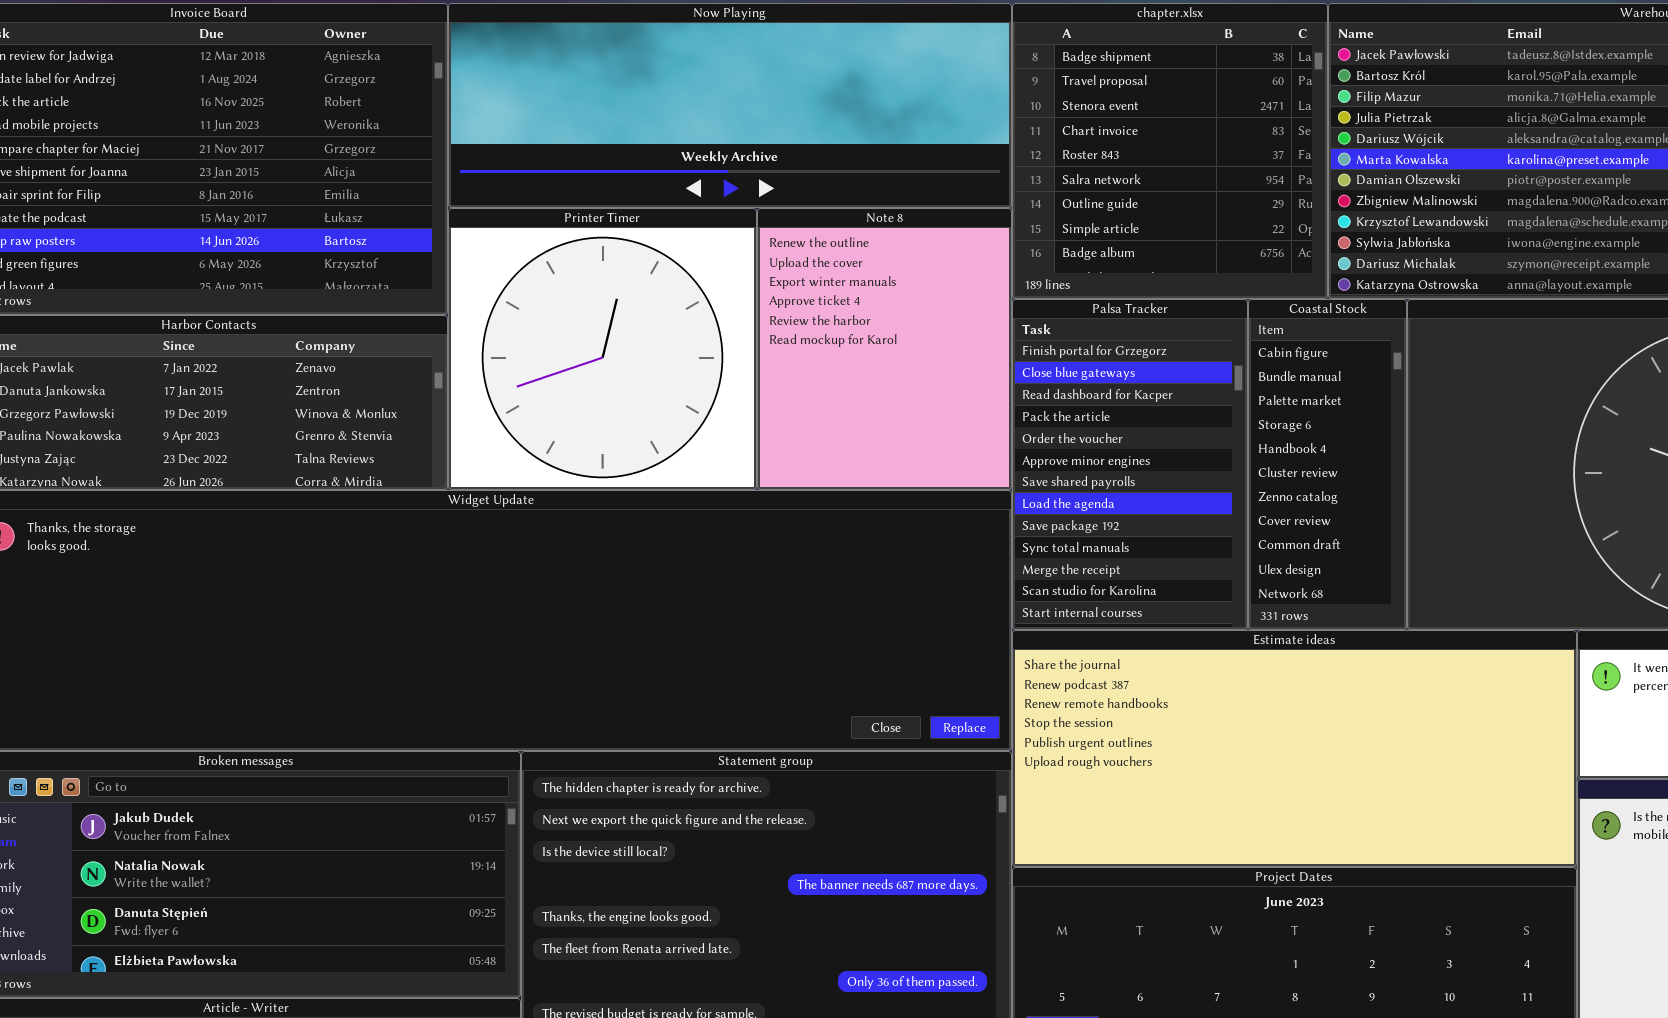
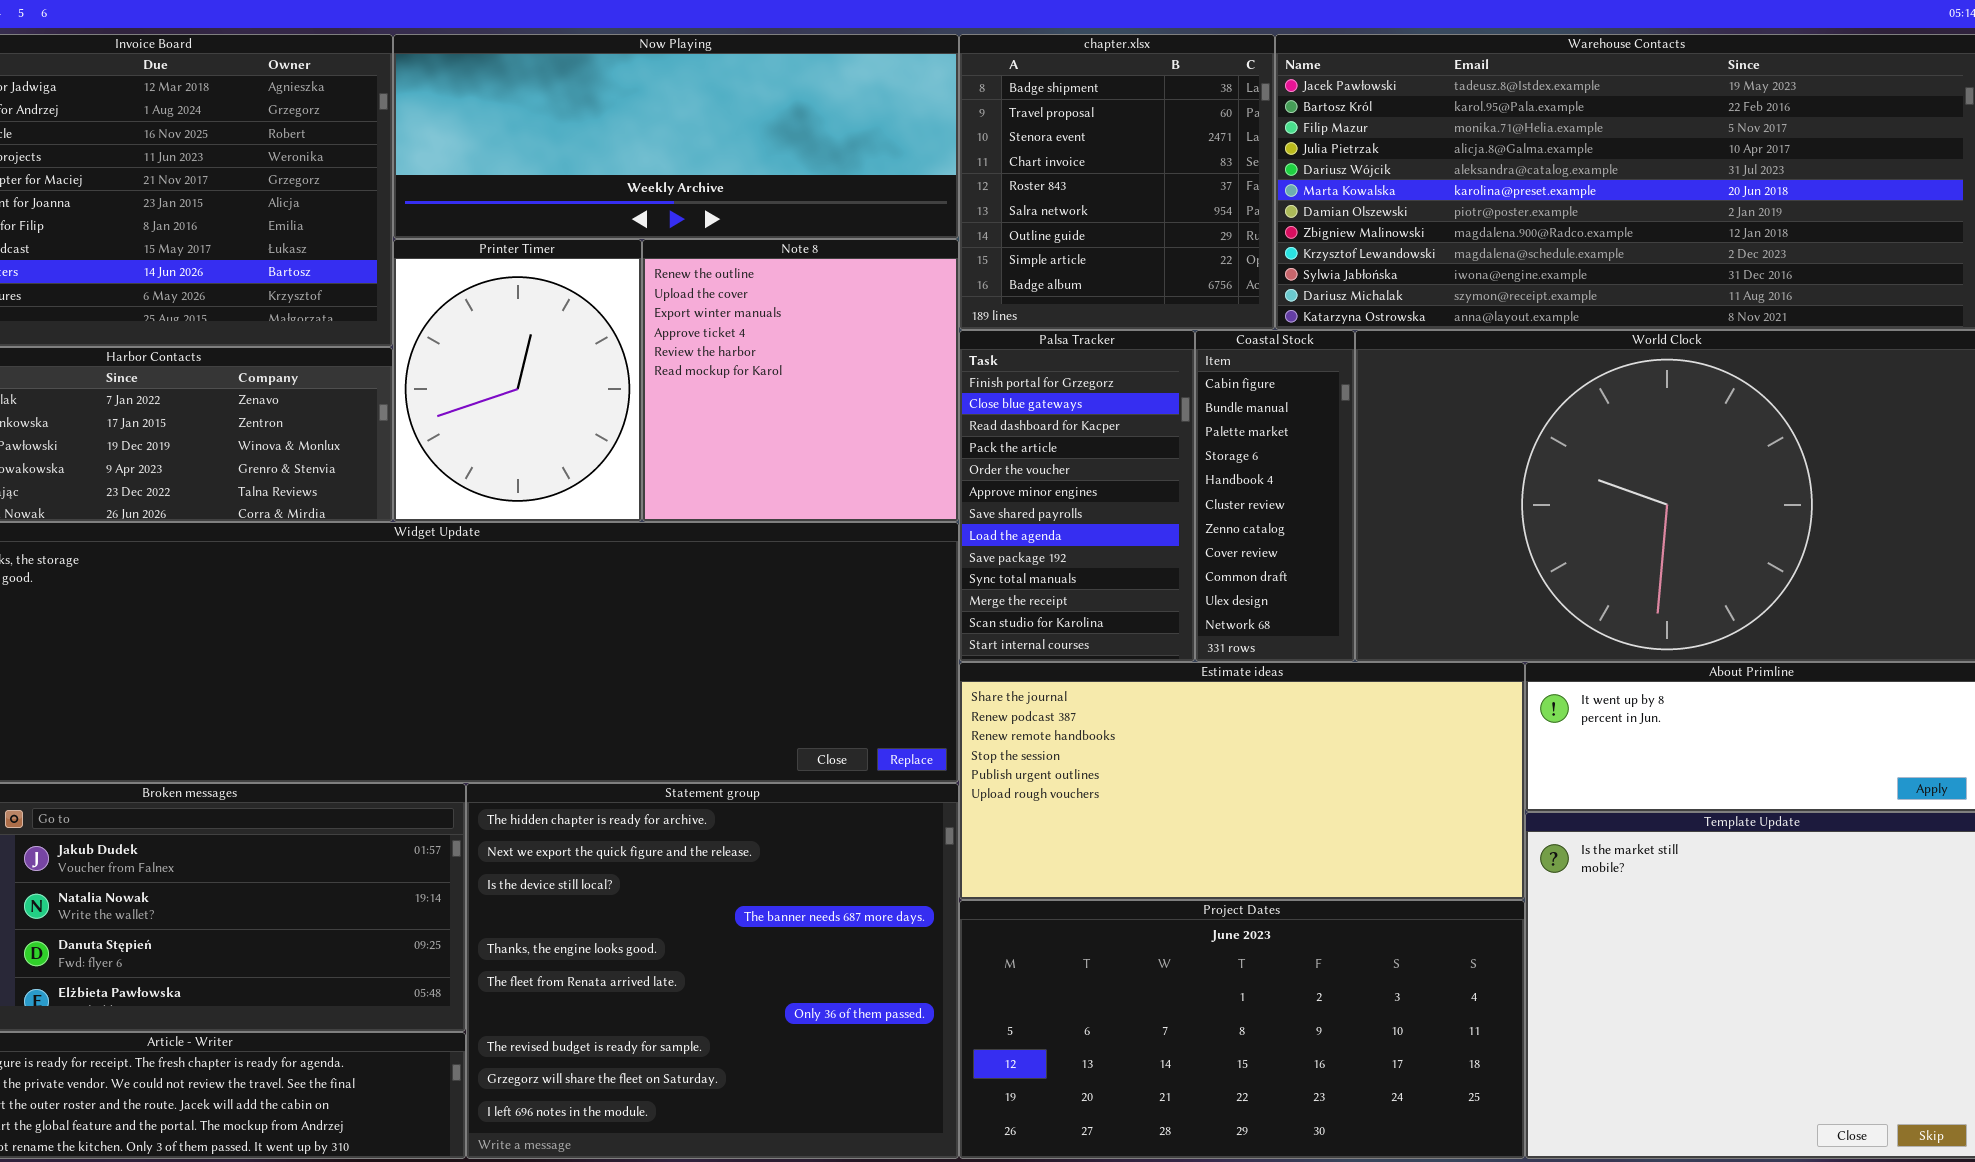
Printer Timer: [448,208,757,490] -> [393,239,642,522], resized
Note 8: [757,208,1012,490] -> [642,239,959,522], resized

